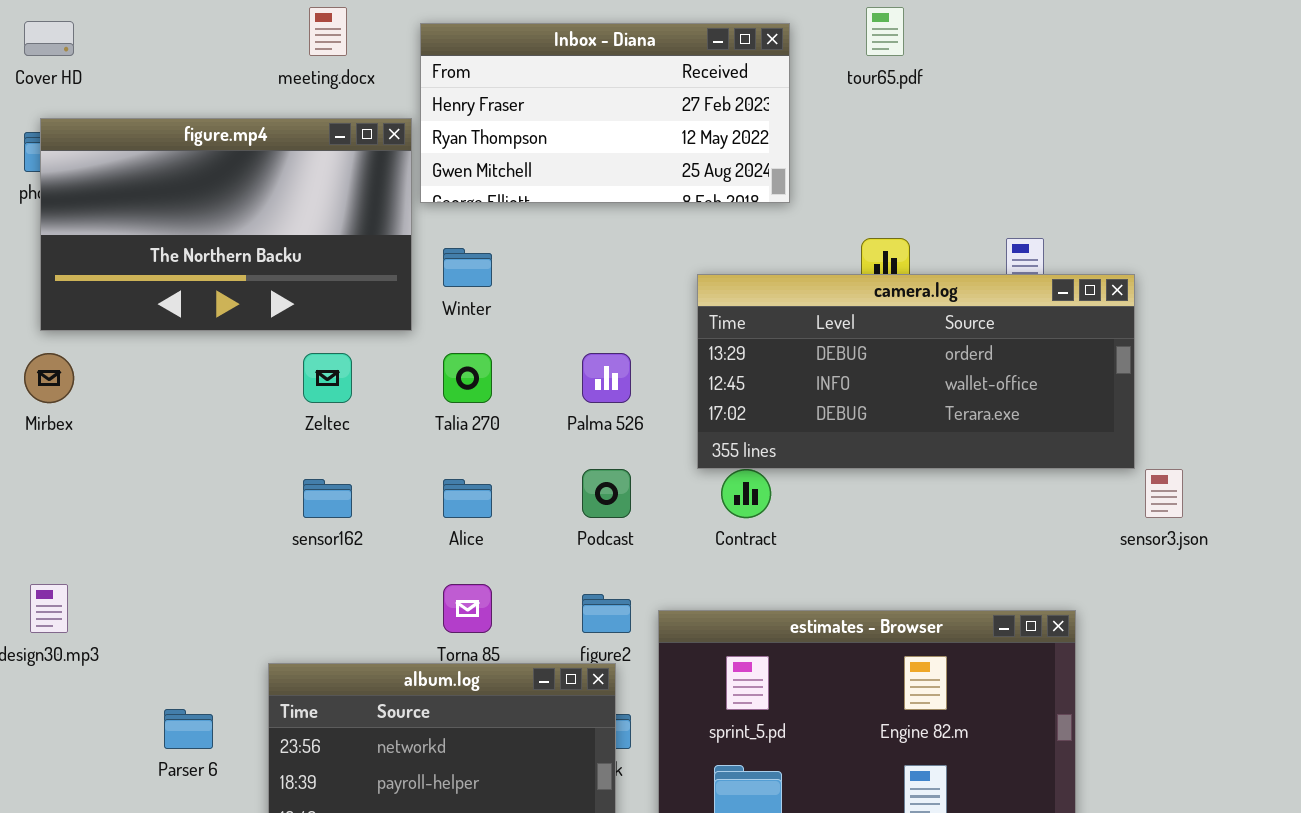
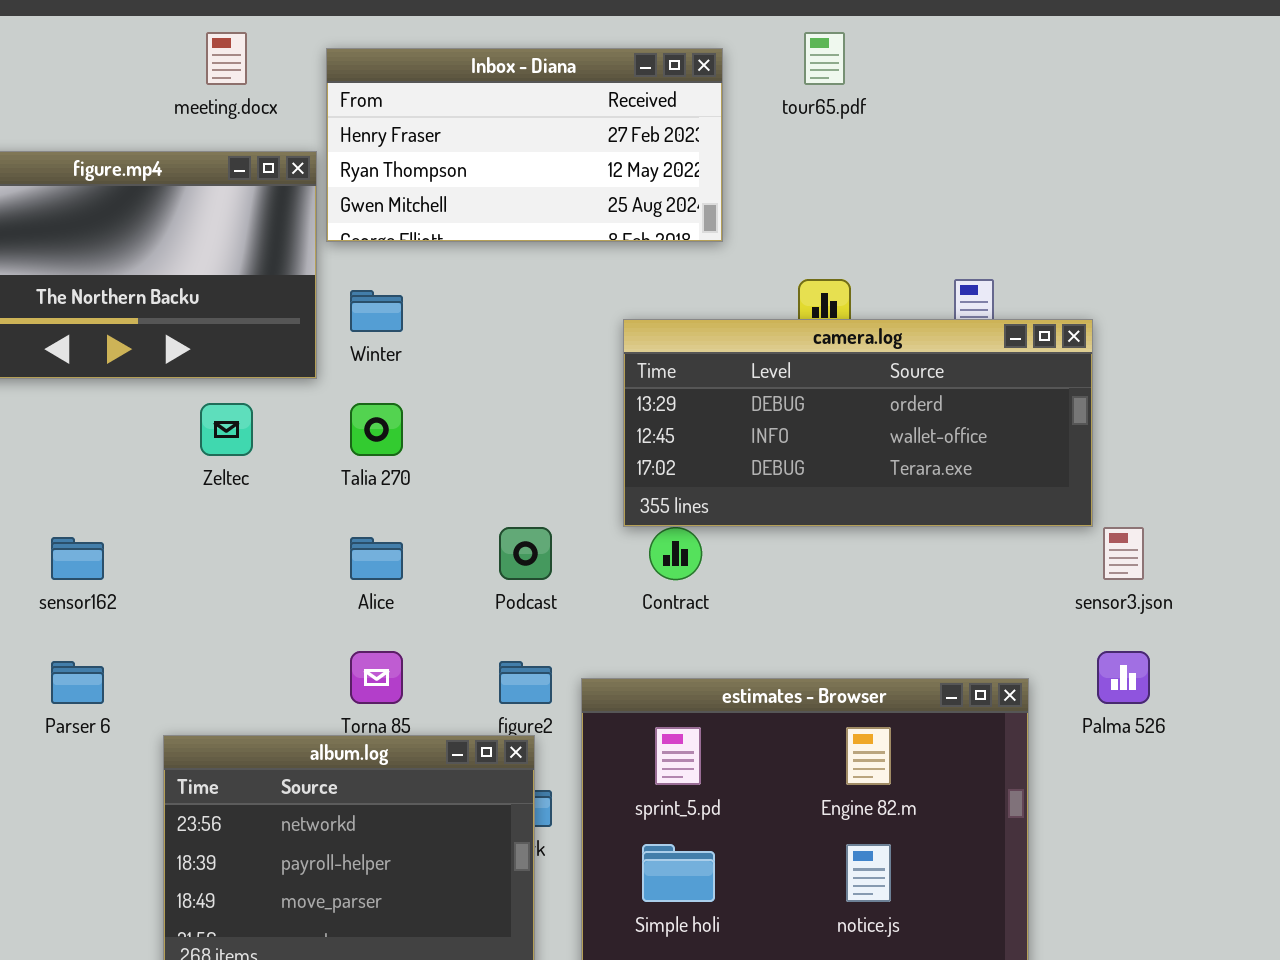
Palma 526: [582,353,631,403] -> [1097,651,1150,704], moved
sensor162: [303,479,352,518] -> [51,537,104,580], moved
Parser 6: [164,709,213,749] -> [51,661,104,704], moved

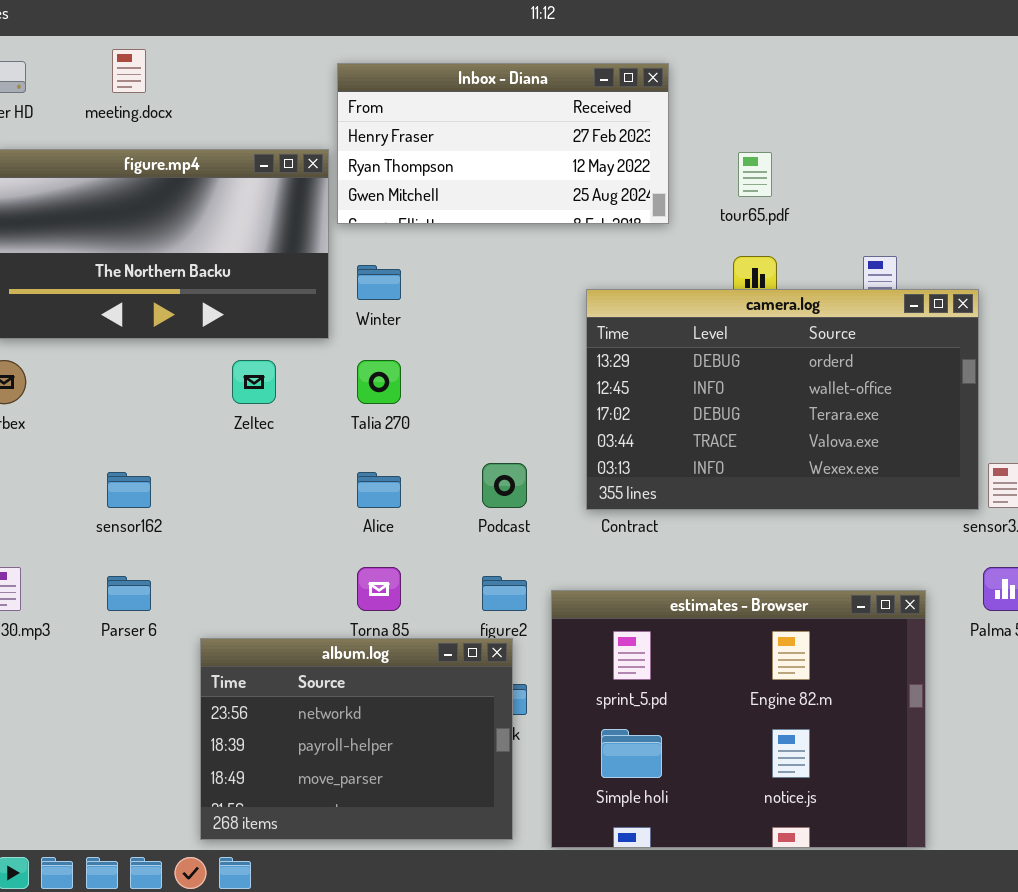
meeting.docx: [206,32,247,85] -> [112,49,146,93], moved
tour65.pdf: [804,32,845,85] -> [738,152,772,197], moved
camera.log: [623,319,1093,527] -> [586,289,979,510], resized

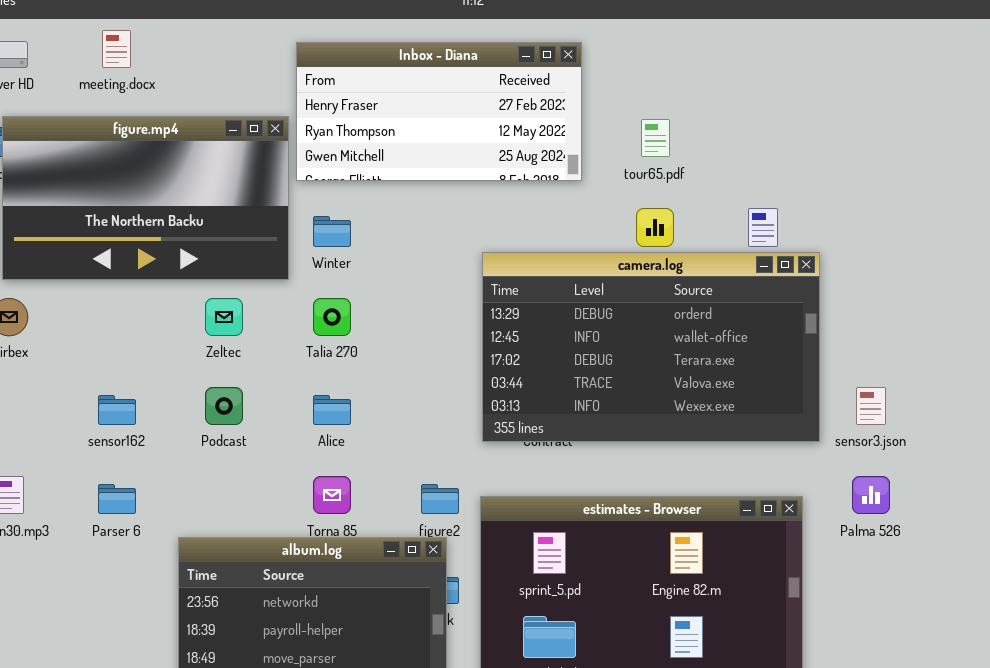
camera.log: [586,289,979,510] -> [482,252,820,442], moved
Podcast: [482,463,527,508] -> [205,387,243,425], moved

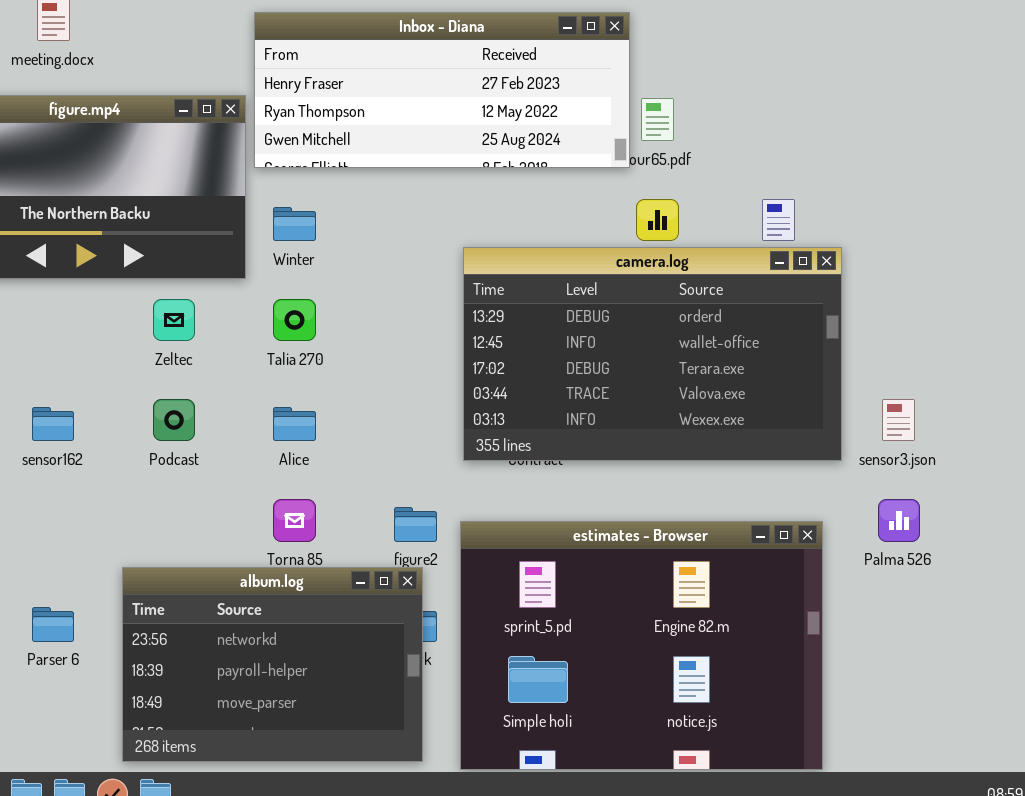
Inbox - Diana: [296,42,582,181] -> [254,12,630,168], resized
Parser 6: [98,484,136,514] -> [32,607,74,642], moved

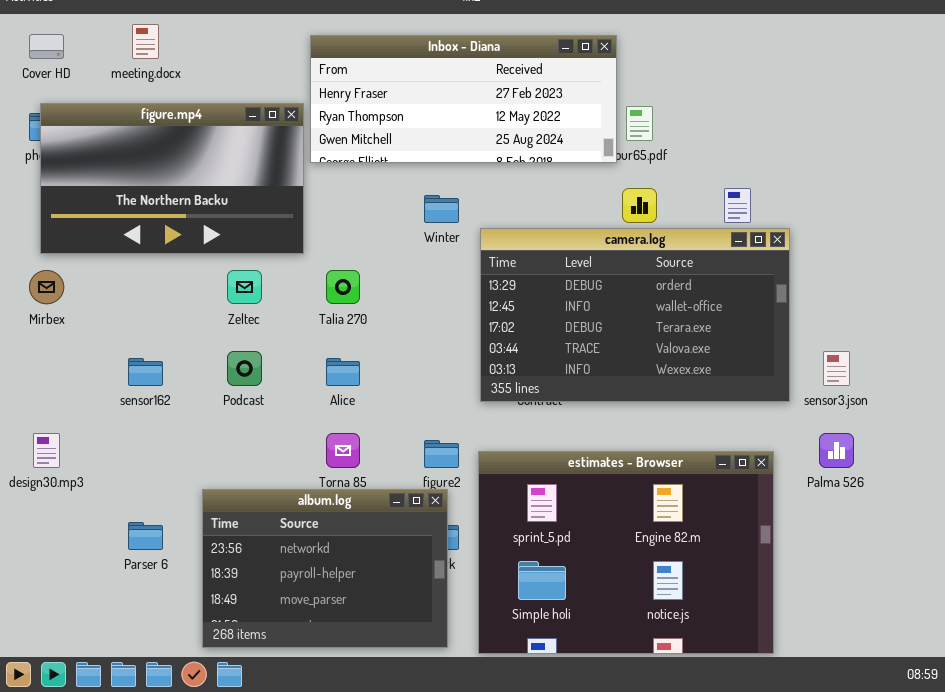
Winter: [273,207,316,241] -> [424,195,459,223], moved

